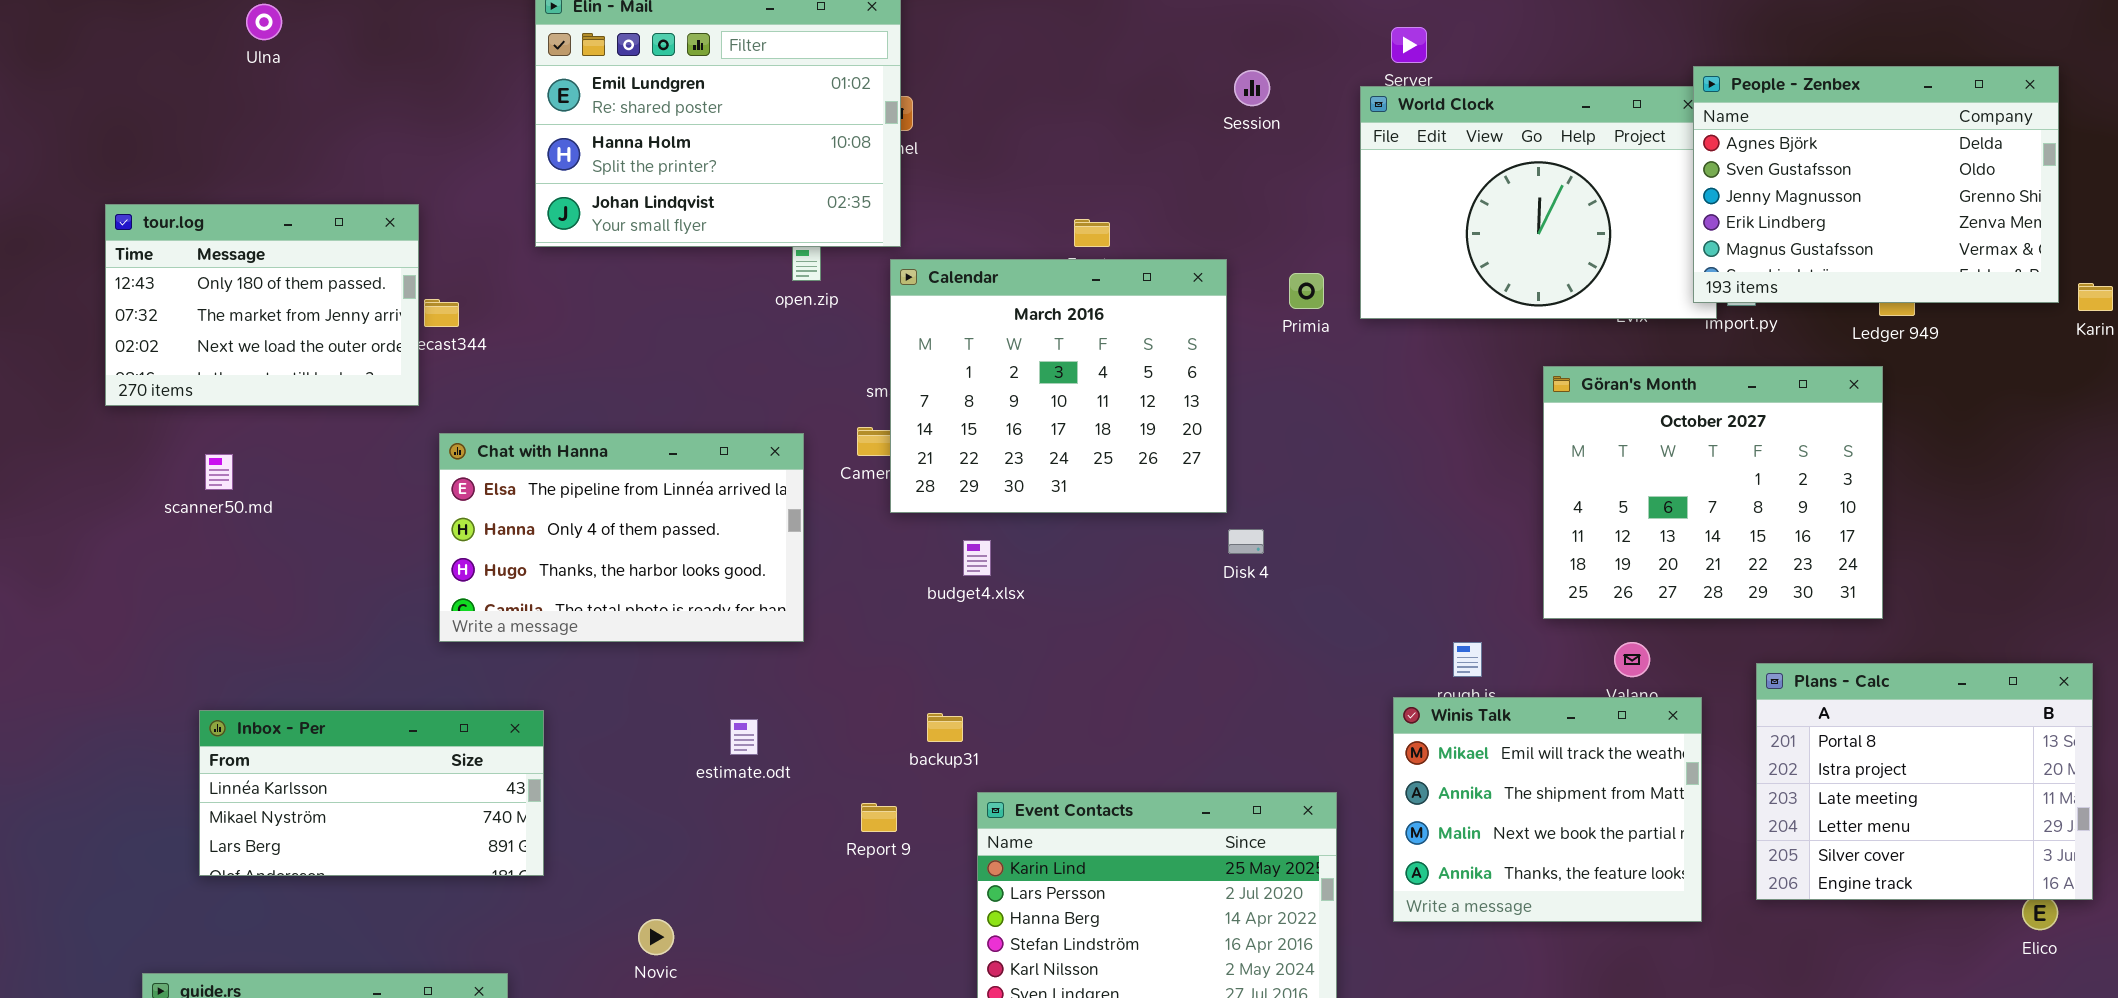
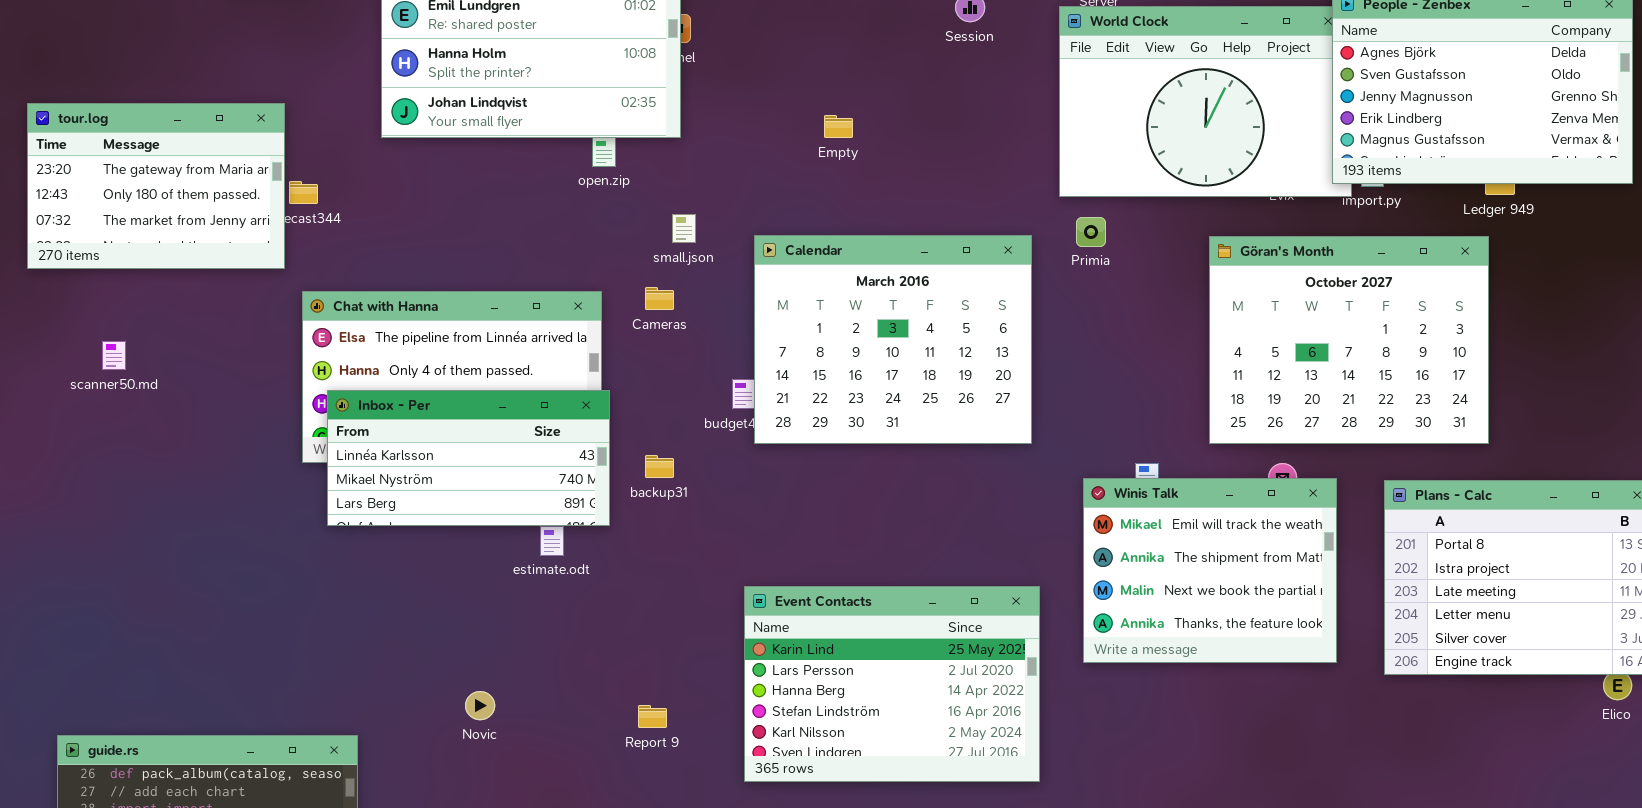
tour.log: [105,204,419,406] -> [27,103,285,269], scrolled up 1 row
Calendar: [890,259,1227,513] -> [754,235,1032,444], moved
Primia: [1289,273,1324,309] -> [1076,217,1106,247], moved
scanner50.md: [205,454,233,490] -> [102,341,126,370], moved
Winis Talk: [1393,697,1702,922] -> [1083,478,1337,663], moved
Inbox - Per: [199,710,544,876] -> [327,390,610,526], moved
backup31: [927,713,963,742] -> [645,455,674,478], moved
Report 9: [861,803,897,832] -> [638,705,667,728], moved

